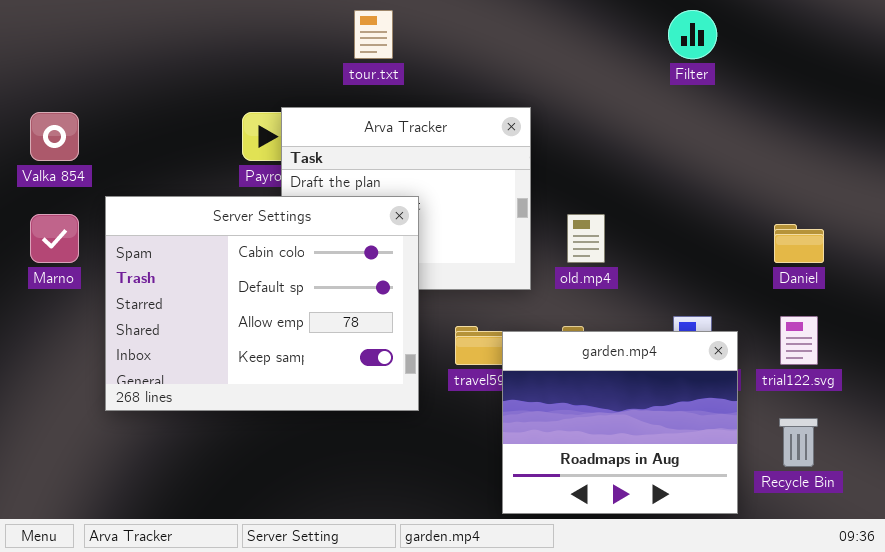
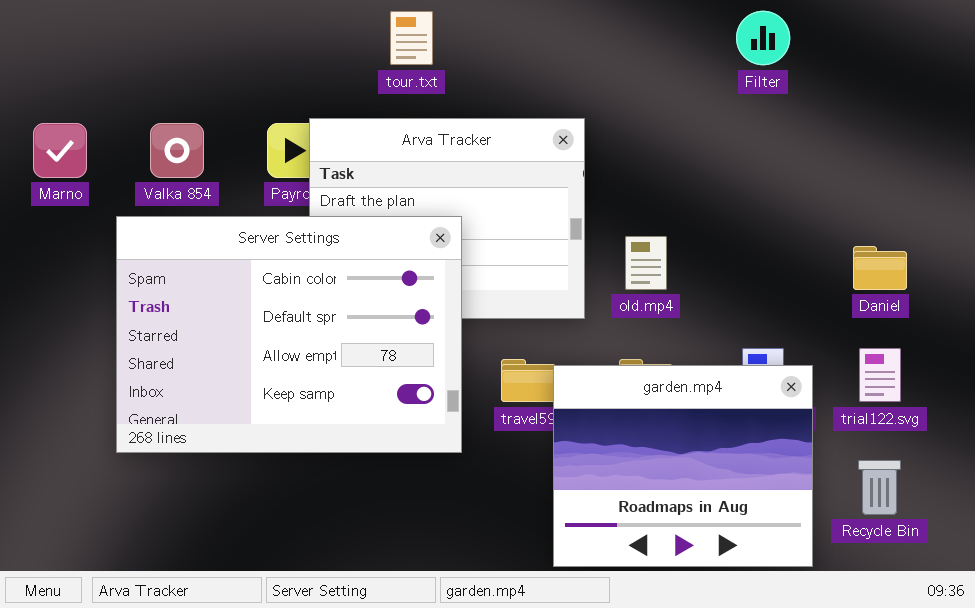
Valka 854: [30,112,79,161] -> [150,123,204,178], moved
Marno: [30,214,79,263] -> [33,123,87,178], moved

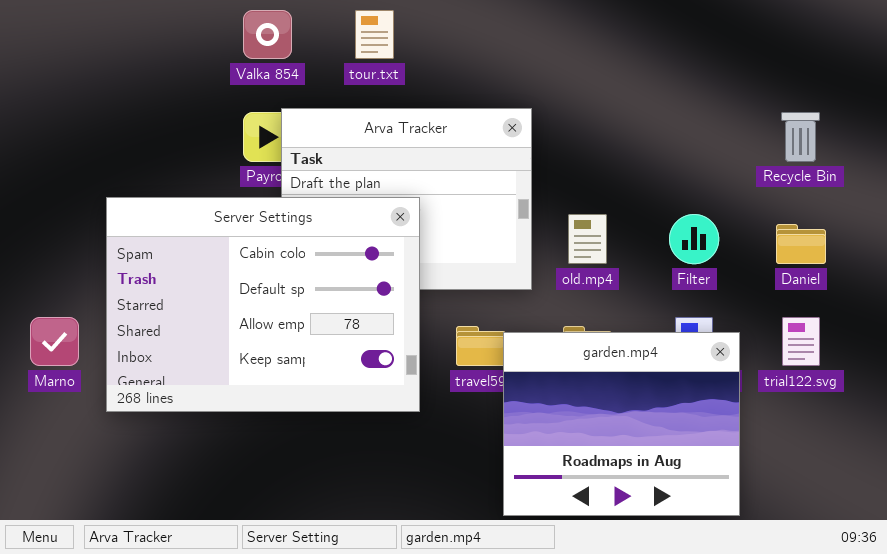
Filter: [736,11,790,65] -> [669,214,719,264], moved
Marno: [33,123,87,178] -> [30,317,79,366], moved
Valka 854: [150,123,204,178] -> [243,10,292,59], moved
Recycle Bin: [858,460,901,515] -> [781,112,820,162], moved

